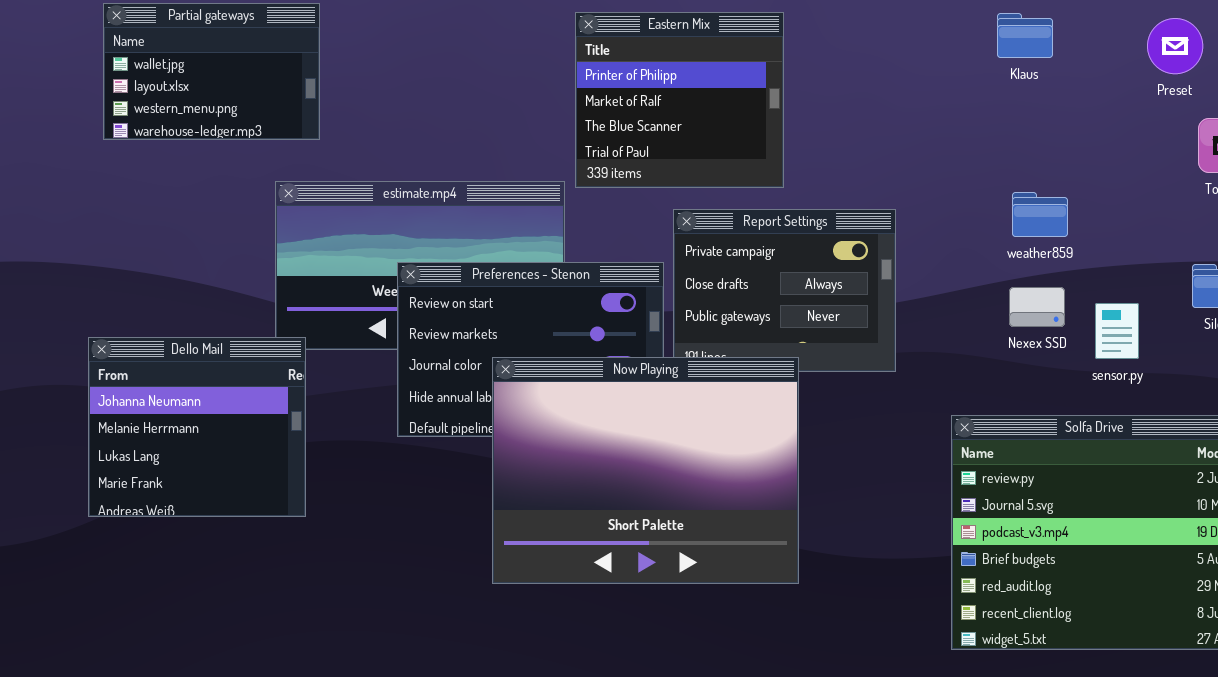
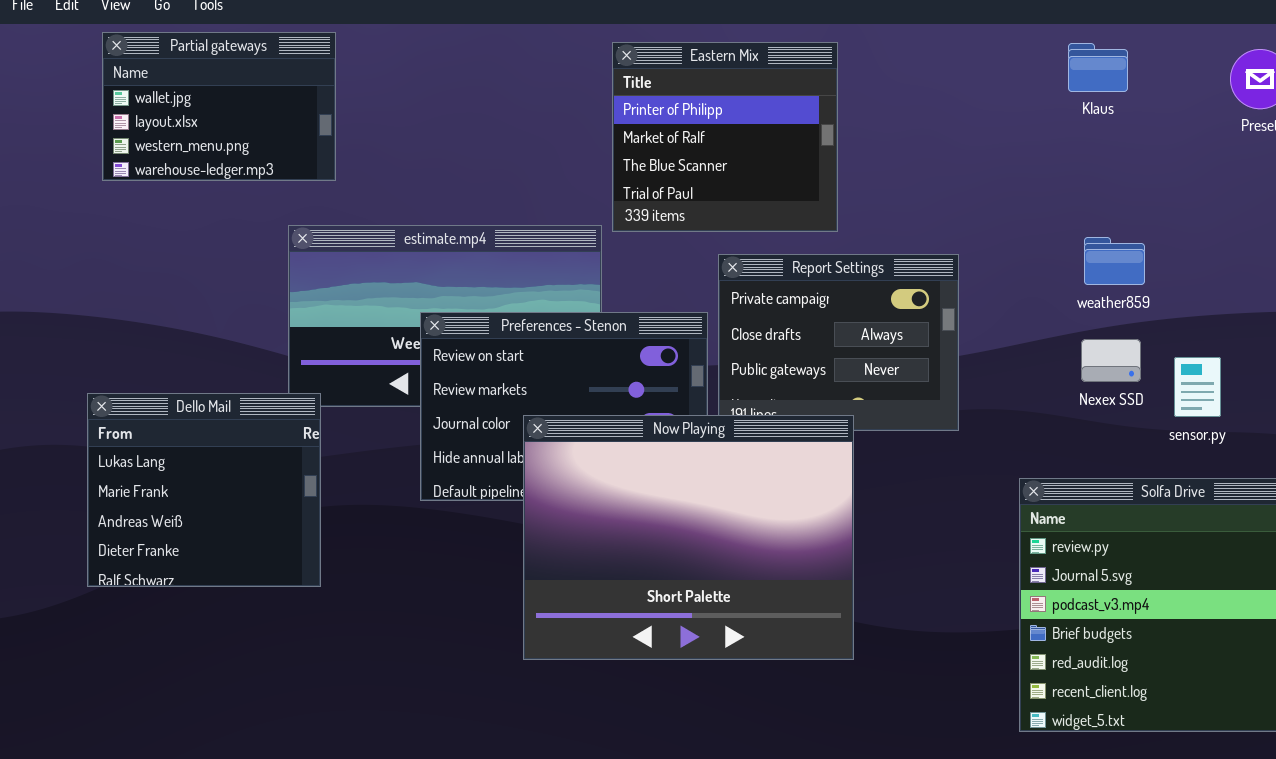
Dello Mail: [88,337,306,517] -> [87,393,321,587], scrolled down 2 rows

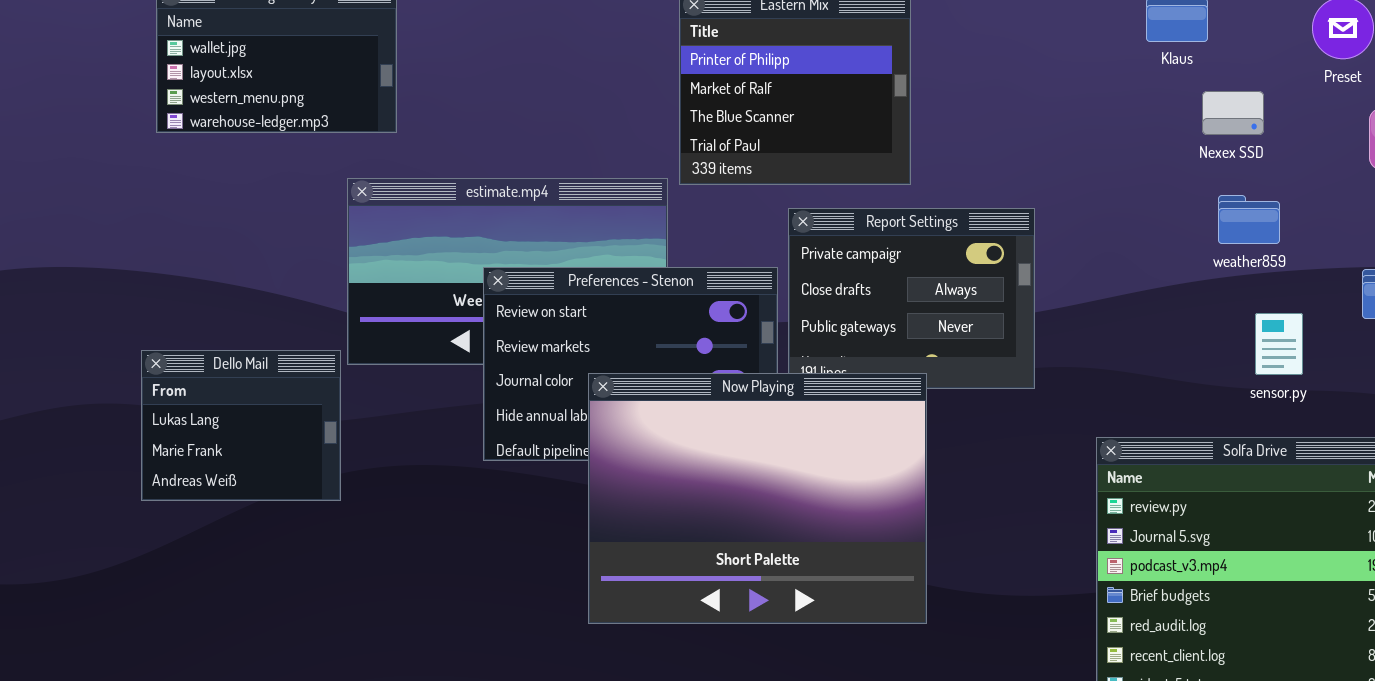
weather859: [1084,237,1145,285] -> [1218,195,1280,244], moved
Nexex SSD: [1081,339,1141,382] -> [1202,91,1264,135], moved
Dello Mail: [87,393,321,587] -> [141,350,341,501], resized

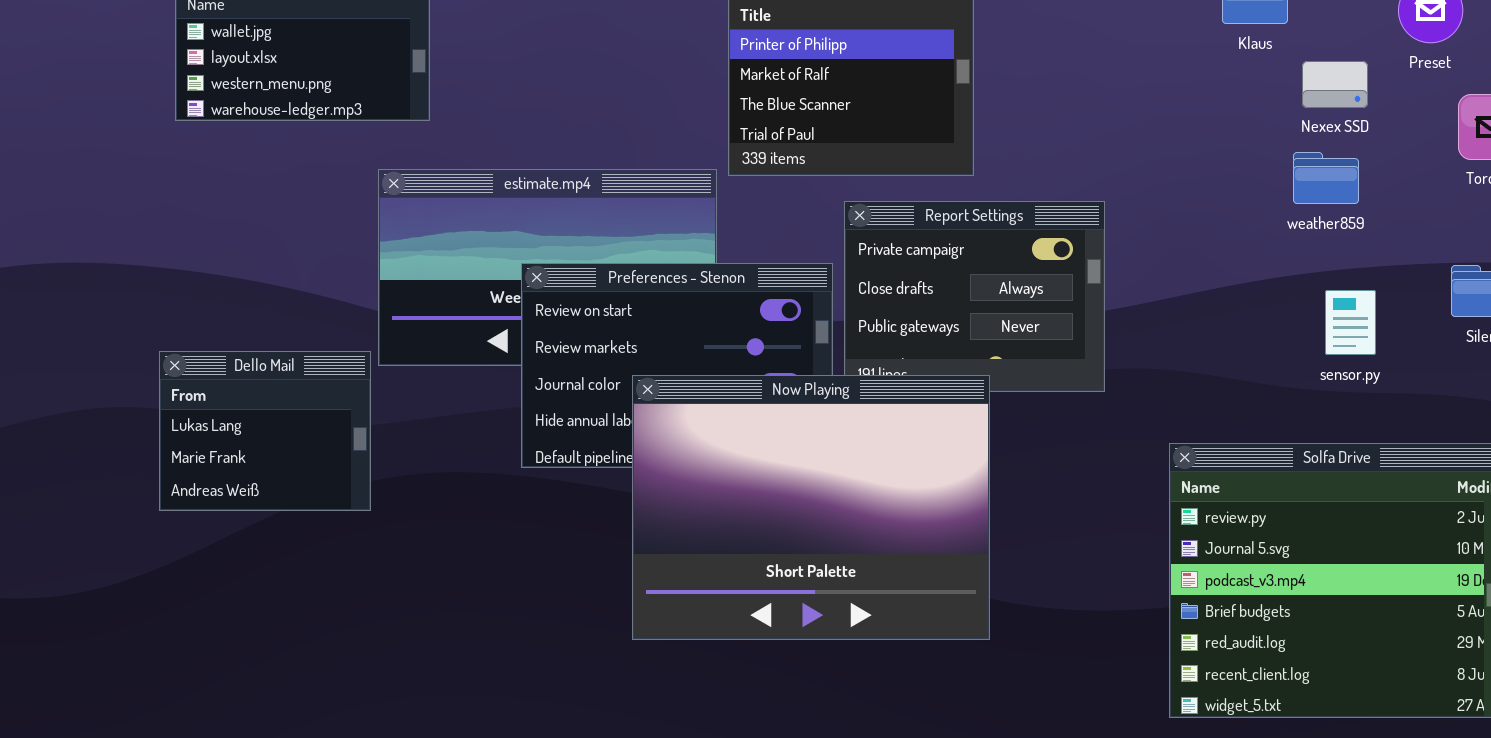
Nexex SSD: [1202,91,1264,135] -> [1302,61,1368,108], moved
weather859: [1218,195,1280,244] -> [1293,152,1359,204], moved
sensor.py: [1255,313,1303,375] -> [1325,290,1376,355], moved

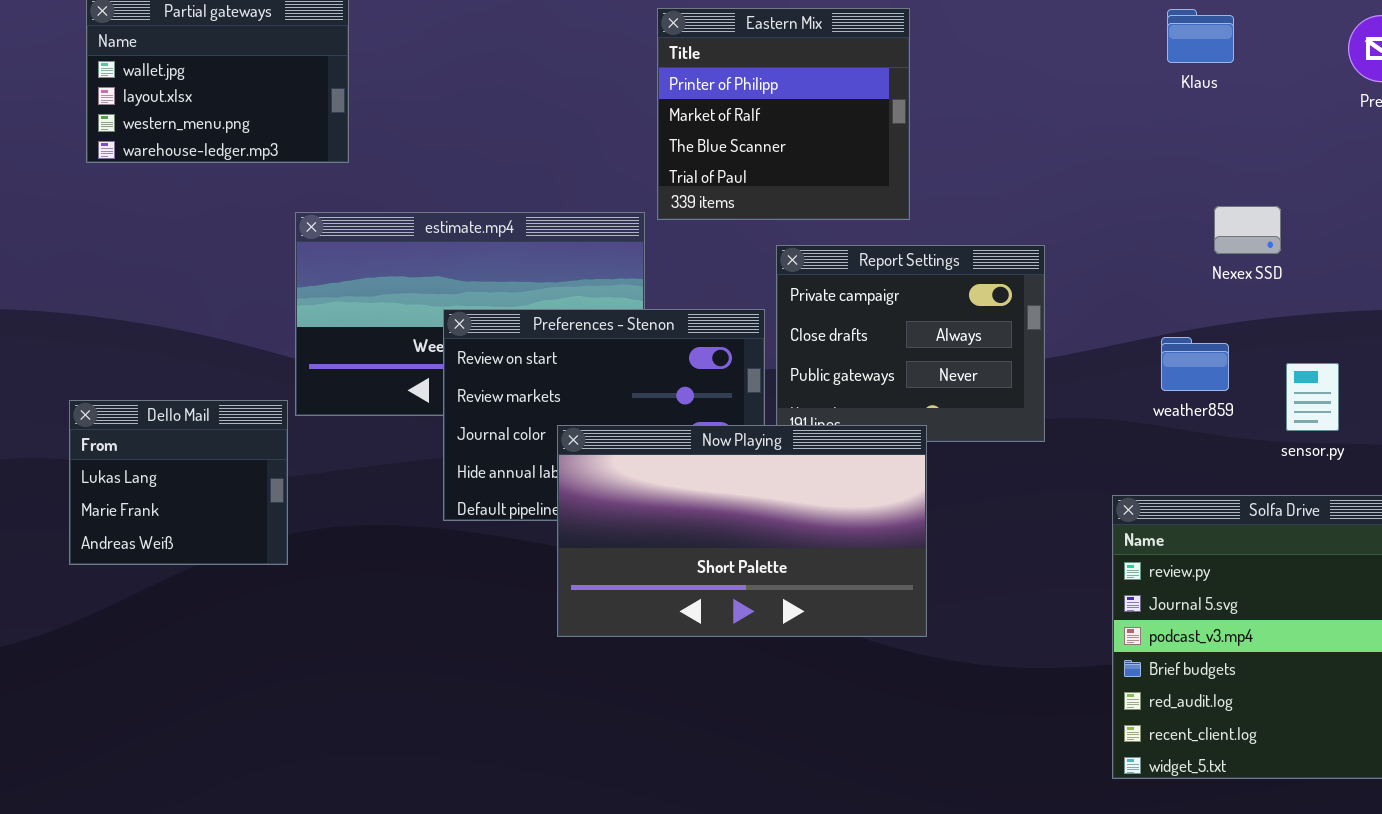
Nexex SSD: [1302,61,1368,108] -> [1214,206,1281,254], moved
weather859: [1293,152,1359,204] -> [1161,337,1229,391], moved
sensor.py: [1325,290,1376,355] -> [1286,363,1339,431], moved
Now Playing: [632,375,990,640] -> [557,425,927,637], resized

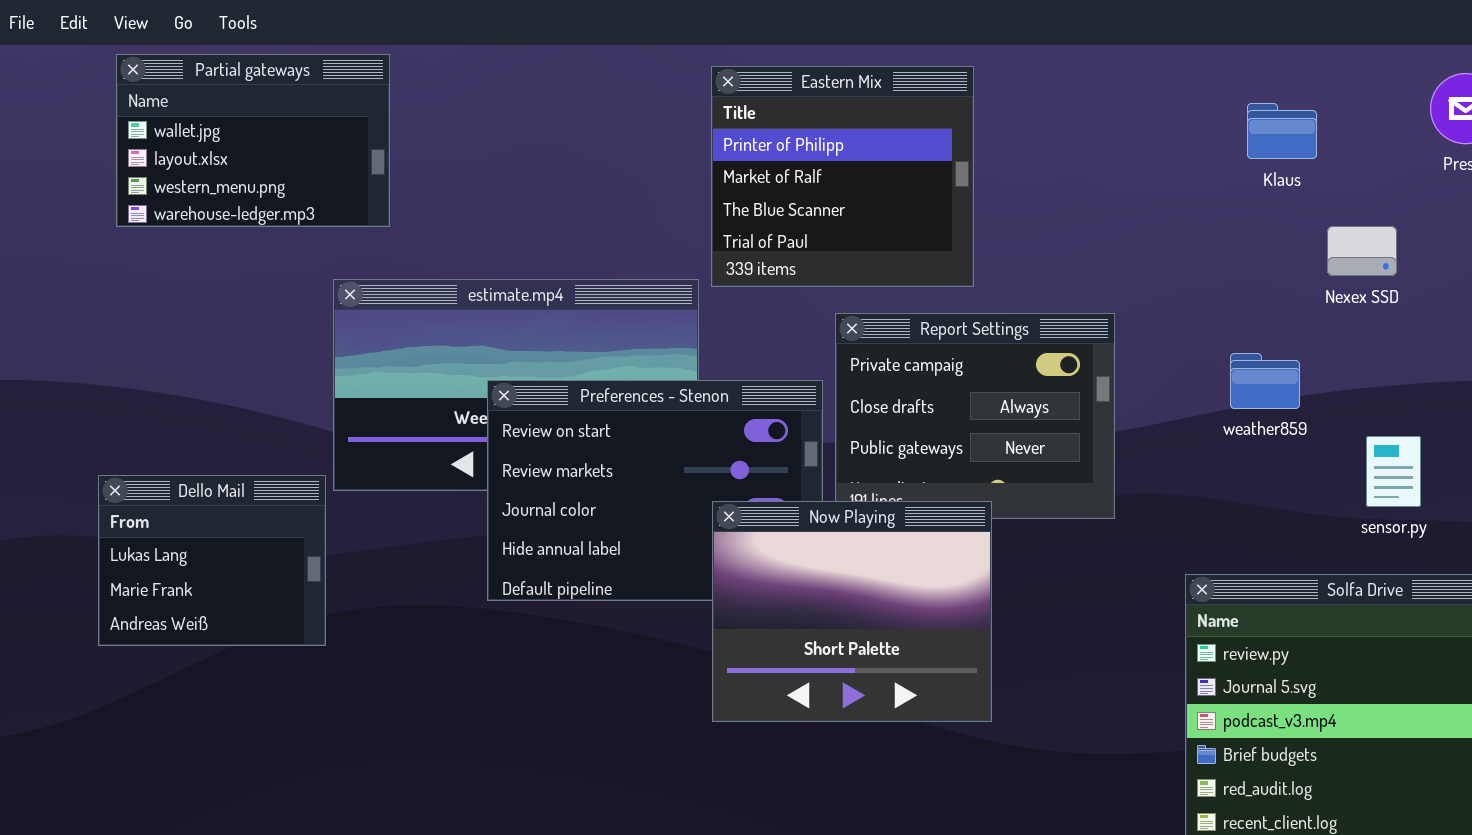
Klaus: [1167,9,1234,63] -> [1247,103,1317,159], moved
Nexex SSD: [1214,206,1281,254] -> [1327,226,1397,276], moved
weather859: [1161,337,1229,391] -> [1230,353,1300,409], moved
Now Playing: [557,425,927,637] -> [712,501,992,722], resized

